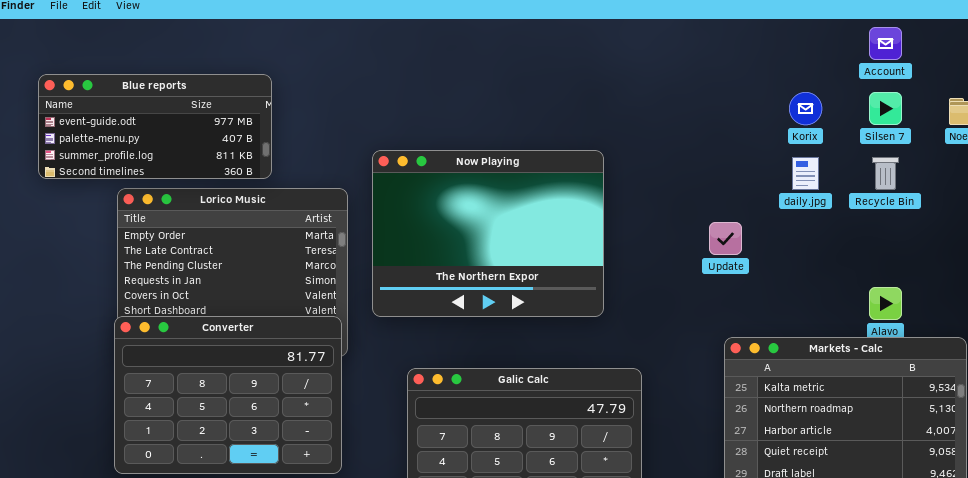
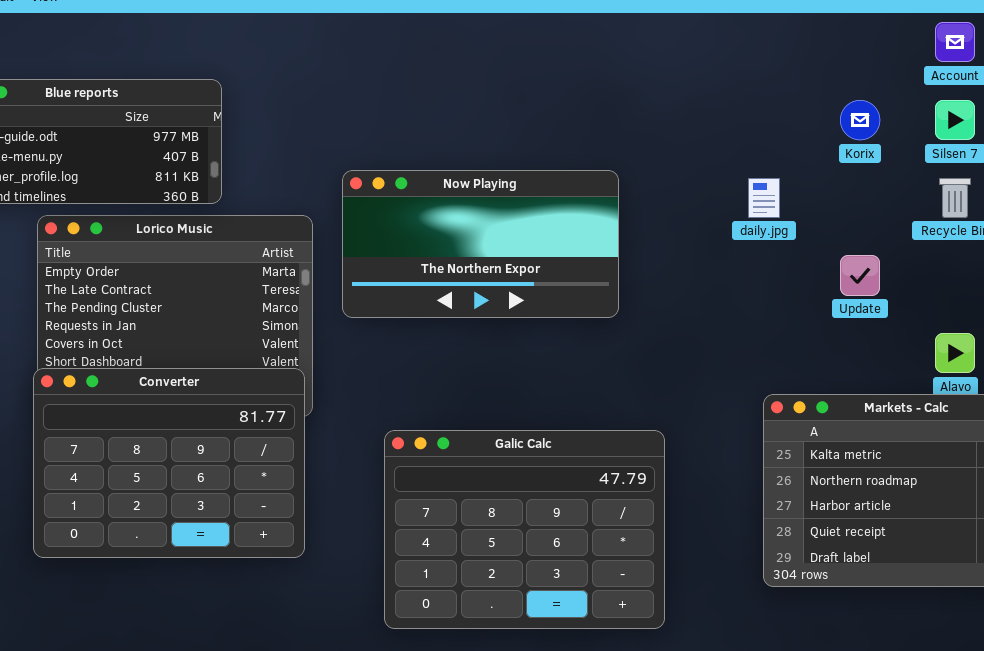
Now Playing: [372,150,604,317] -> [342,170,619,318], resized
daily.jpg: [792,157,819,190] -> [748,178,780,218], moved
Update: [709,222,742,255] -> [840,255,880,296], moved

